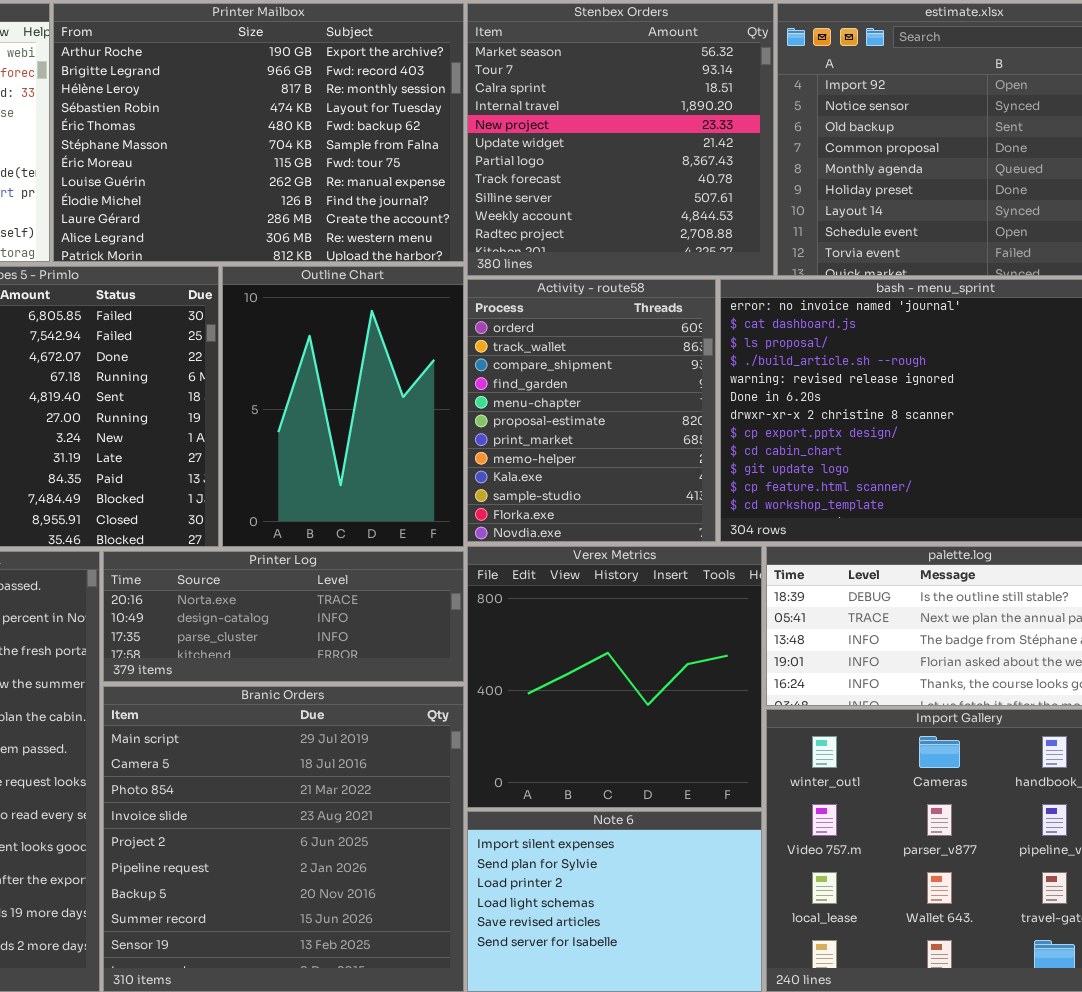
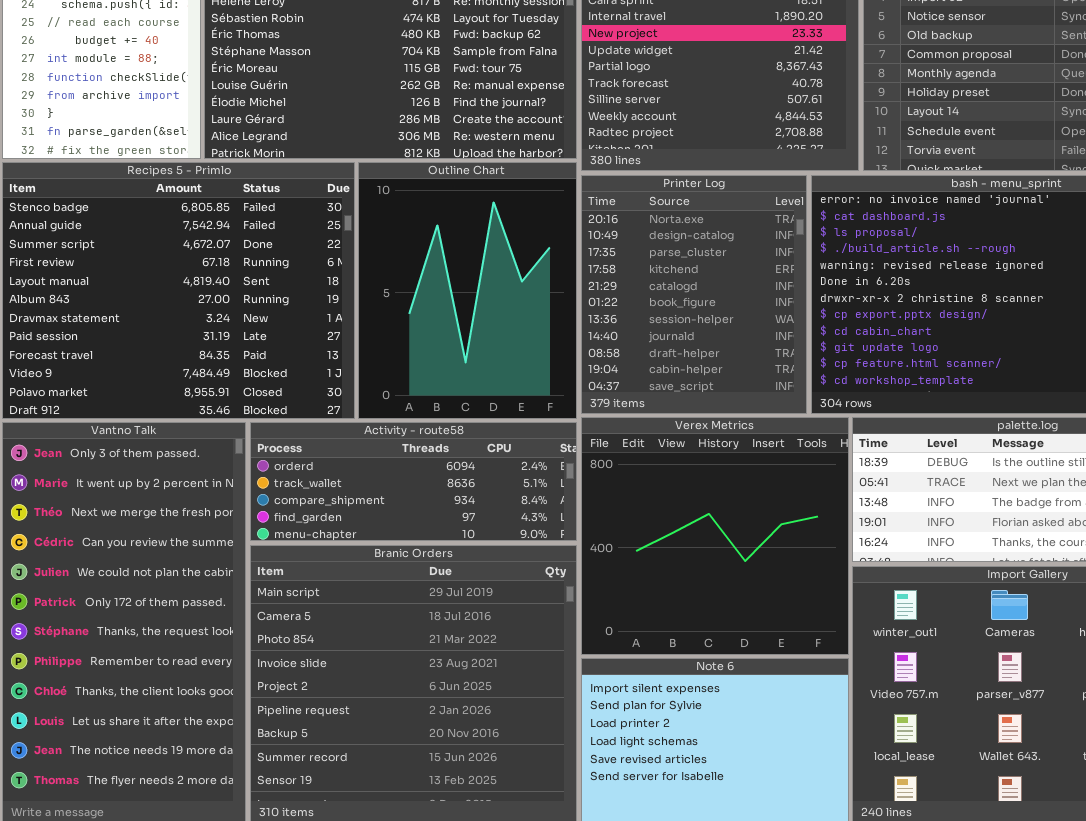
Activity - route58: [467,279,716,542] -> [250,422,577,541], moved, resized
Printer Log: [103,551,464,682] -> [581,175,807,414], moved, resized

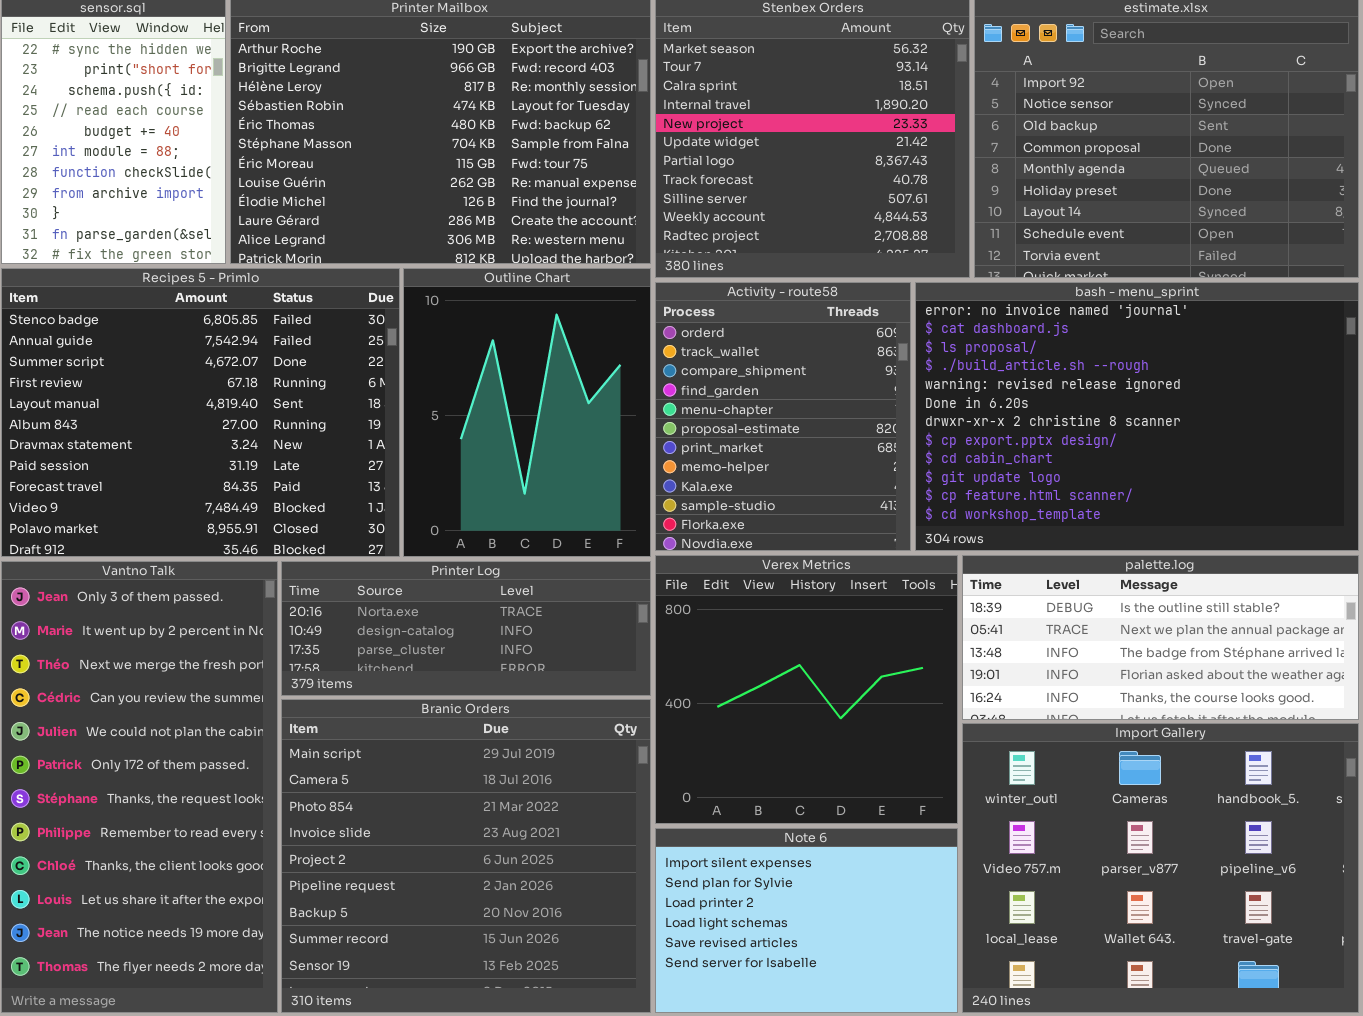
Printer Log: [581,175,807,414] -> [281,561,651,696], moved, resized
Activity - route58: [250,422,577,541] -> [655,282,911,551], moved, resized

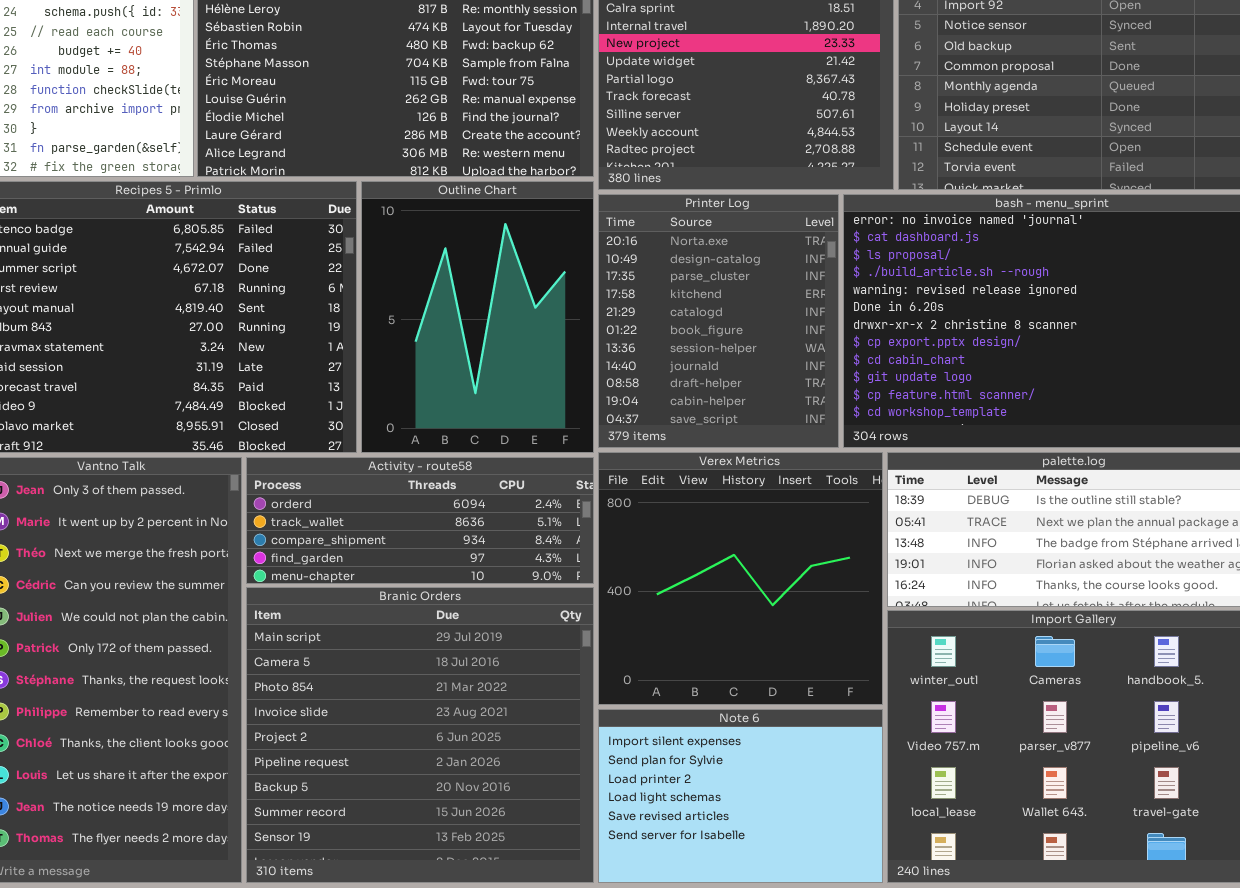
Activity - route58: [655,282,911,551] -> [246,457,594,584], moved, resized
Printer Log: [281,561,651,696] -> [598,194,839,448], moved, resized

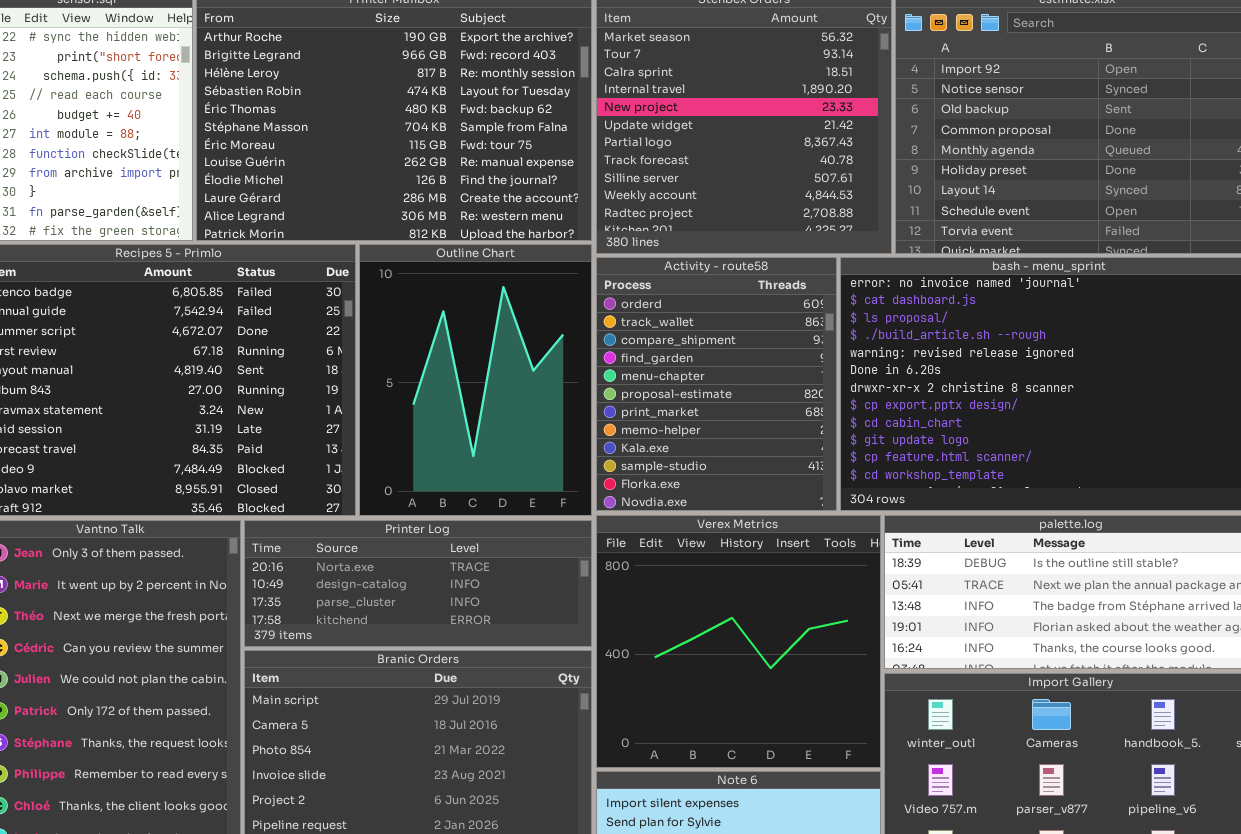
Printer Log: [598,194,839,448] -> [244,520,592,647], moved, resized
Activity - route58: [246,457,594,584] -> [596,257,837,511], moved, resized

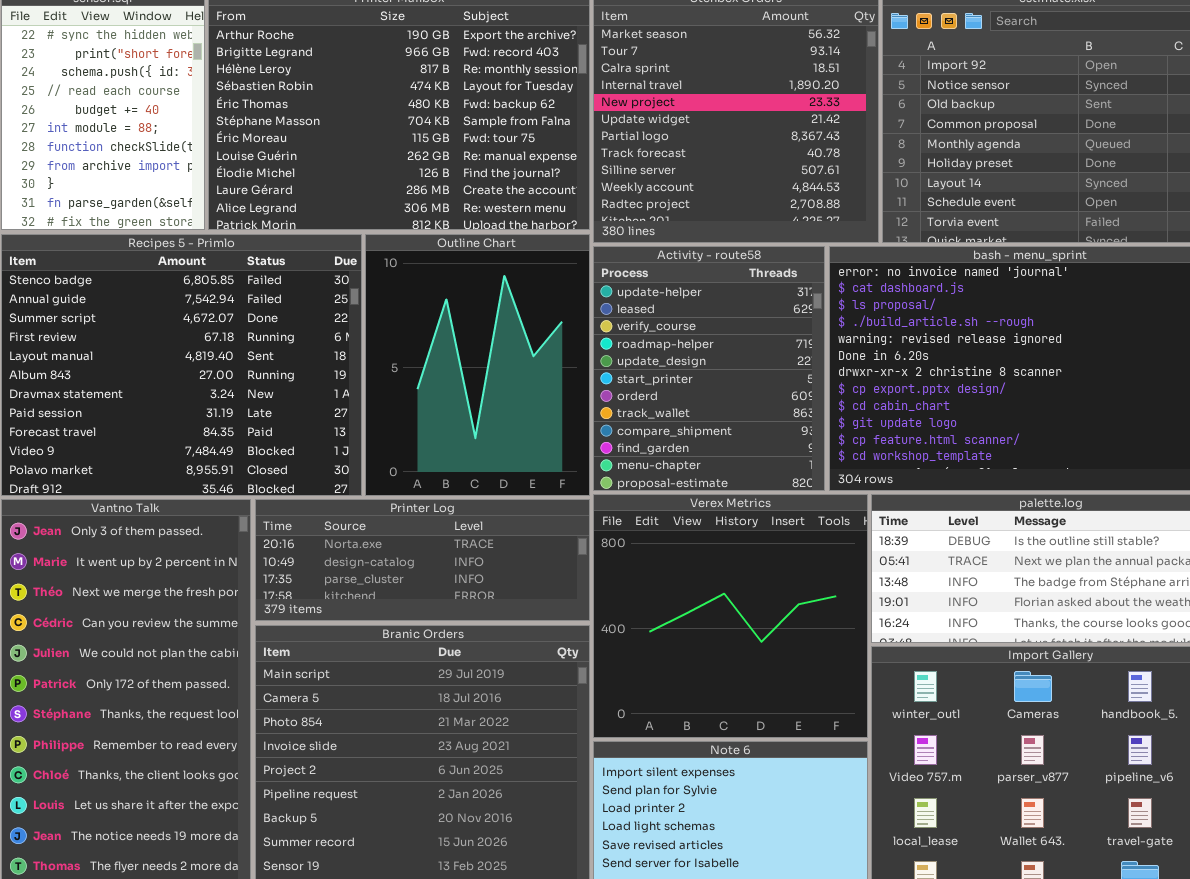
Activity - route58: [596,257,837,511] -> [593,246,825,491], scrolled up 6 rows

